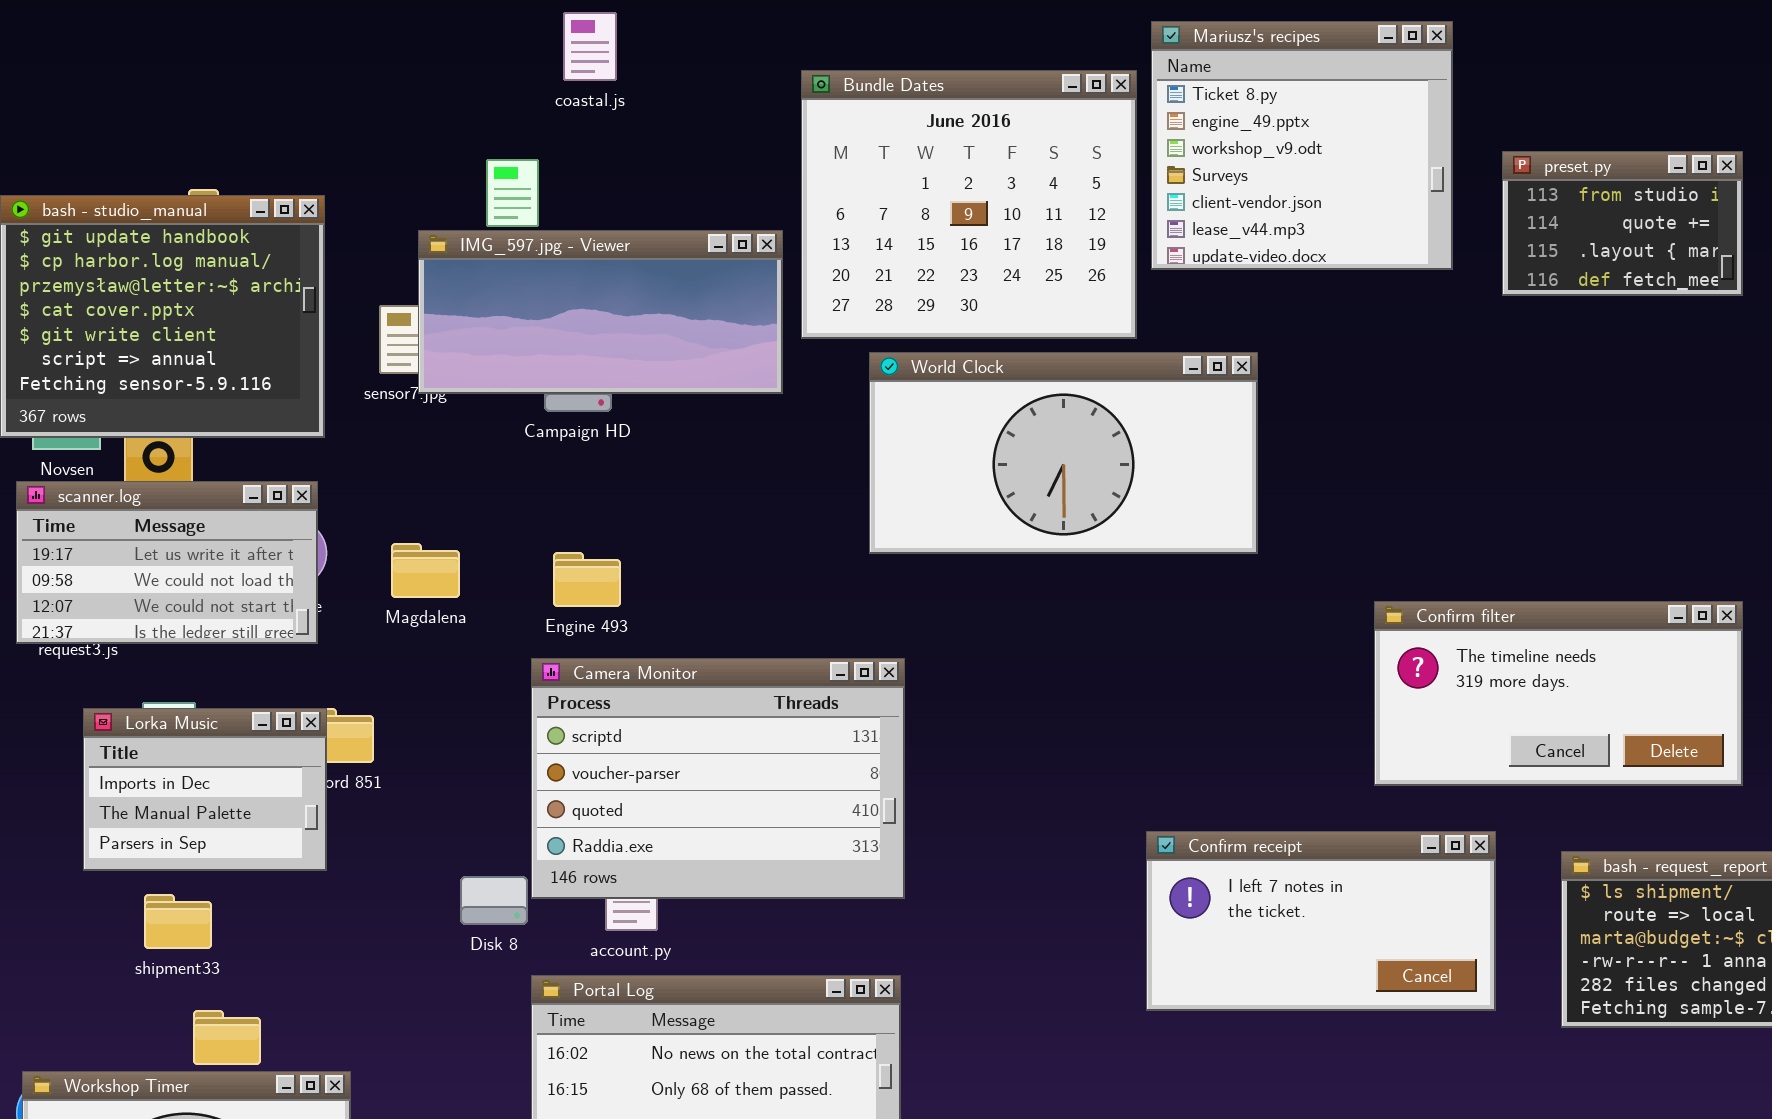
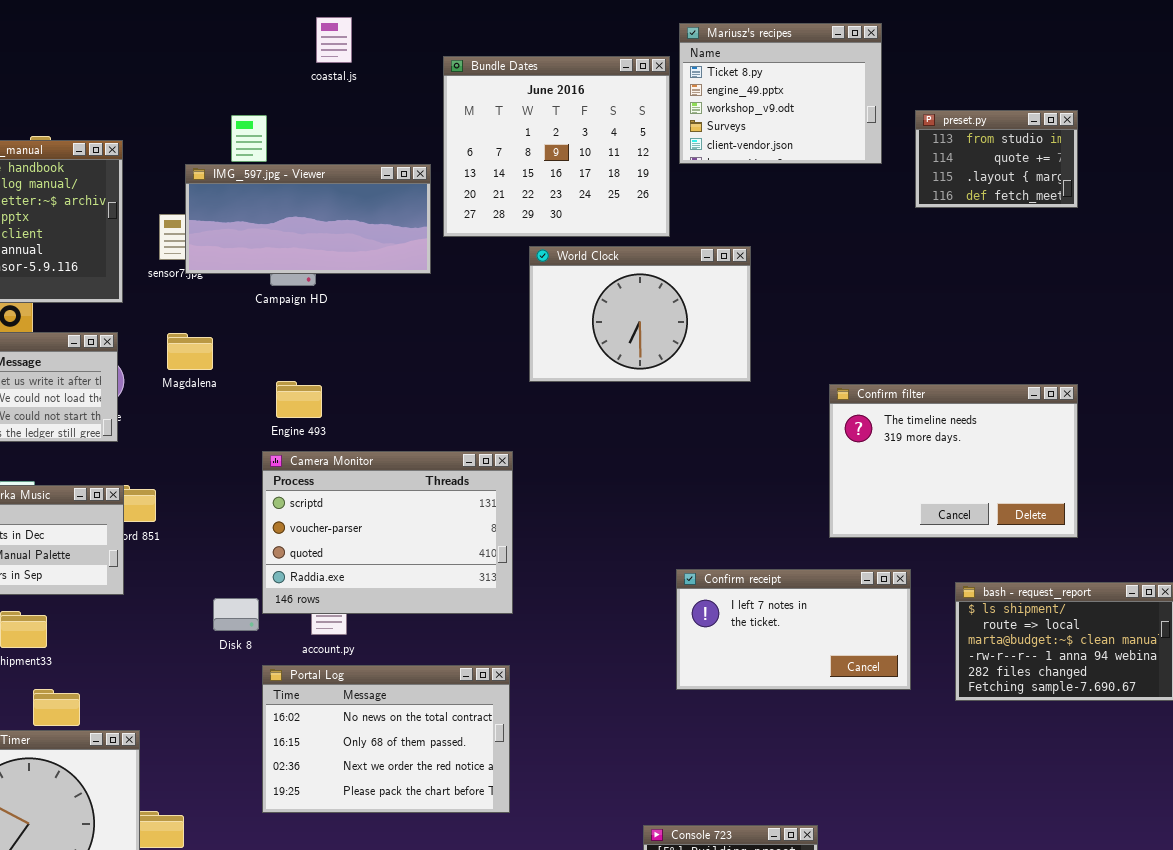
coastal.js: [563,12,617,81] -> [316,17,352,63], moved
Mariusz's recipes: [1151,21,1453,270] -> [679,23,882,164], resized
World Clock: [869,352,1258,554] -> [529,246,751,382], resized
Magdalena: [391,543,460,598] -> [167,333,213,370], moved
Confirm filter: [1374,601,1743,786] -> [829,384,1078,538], resized

